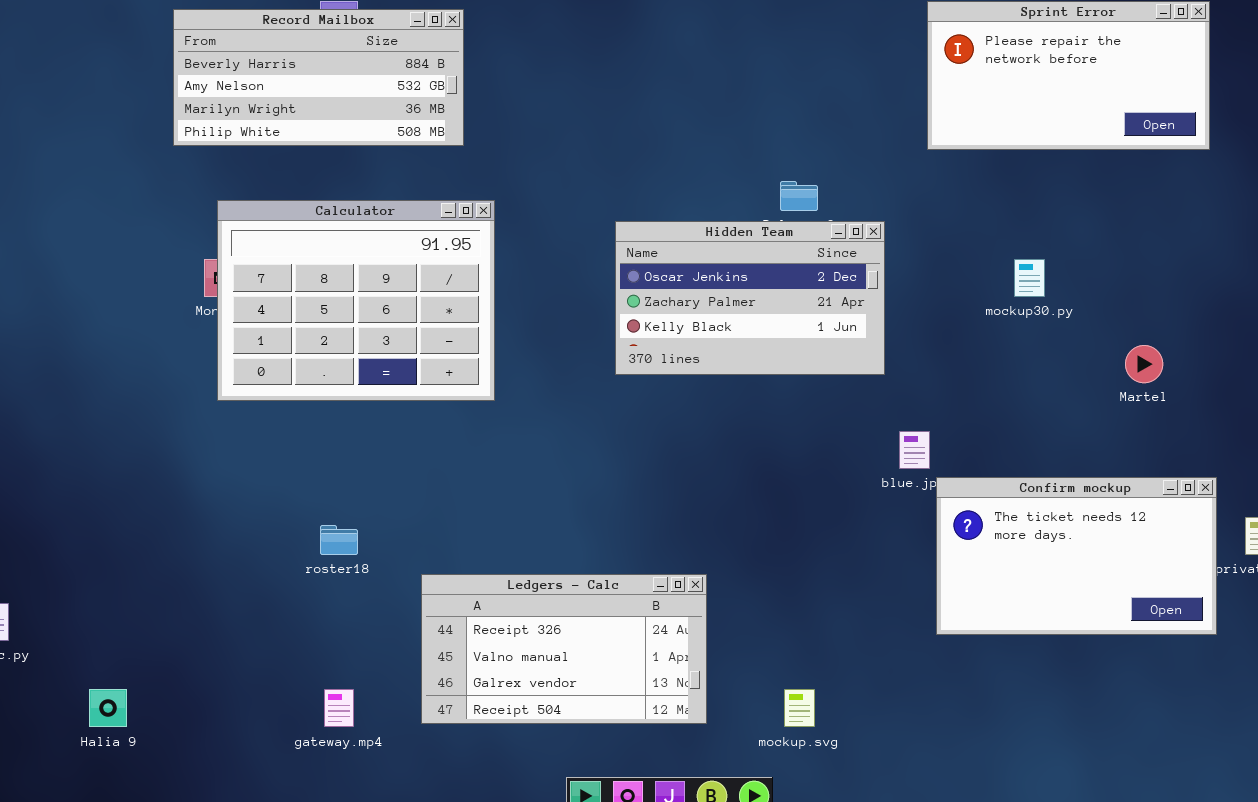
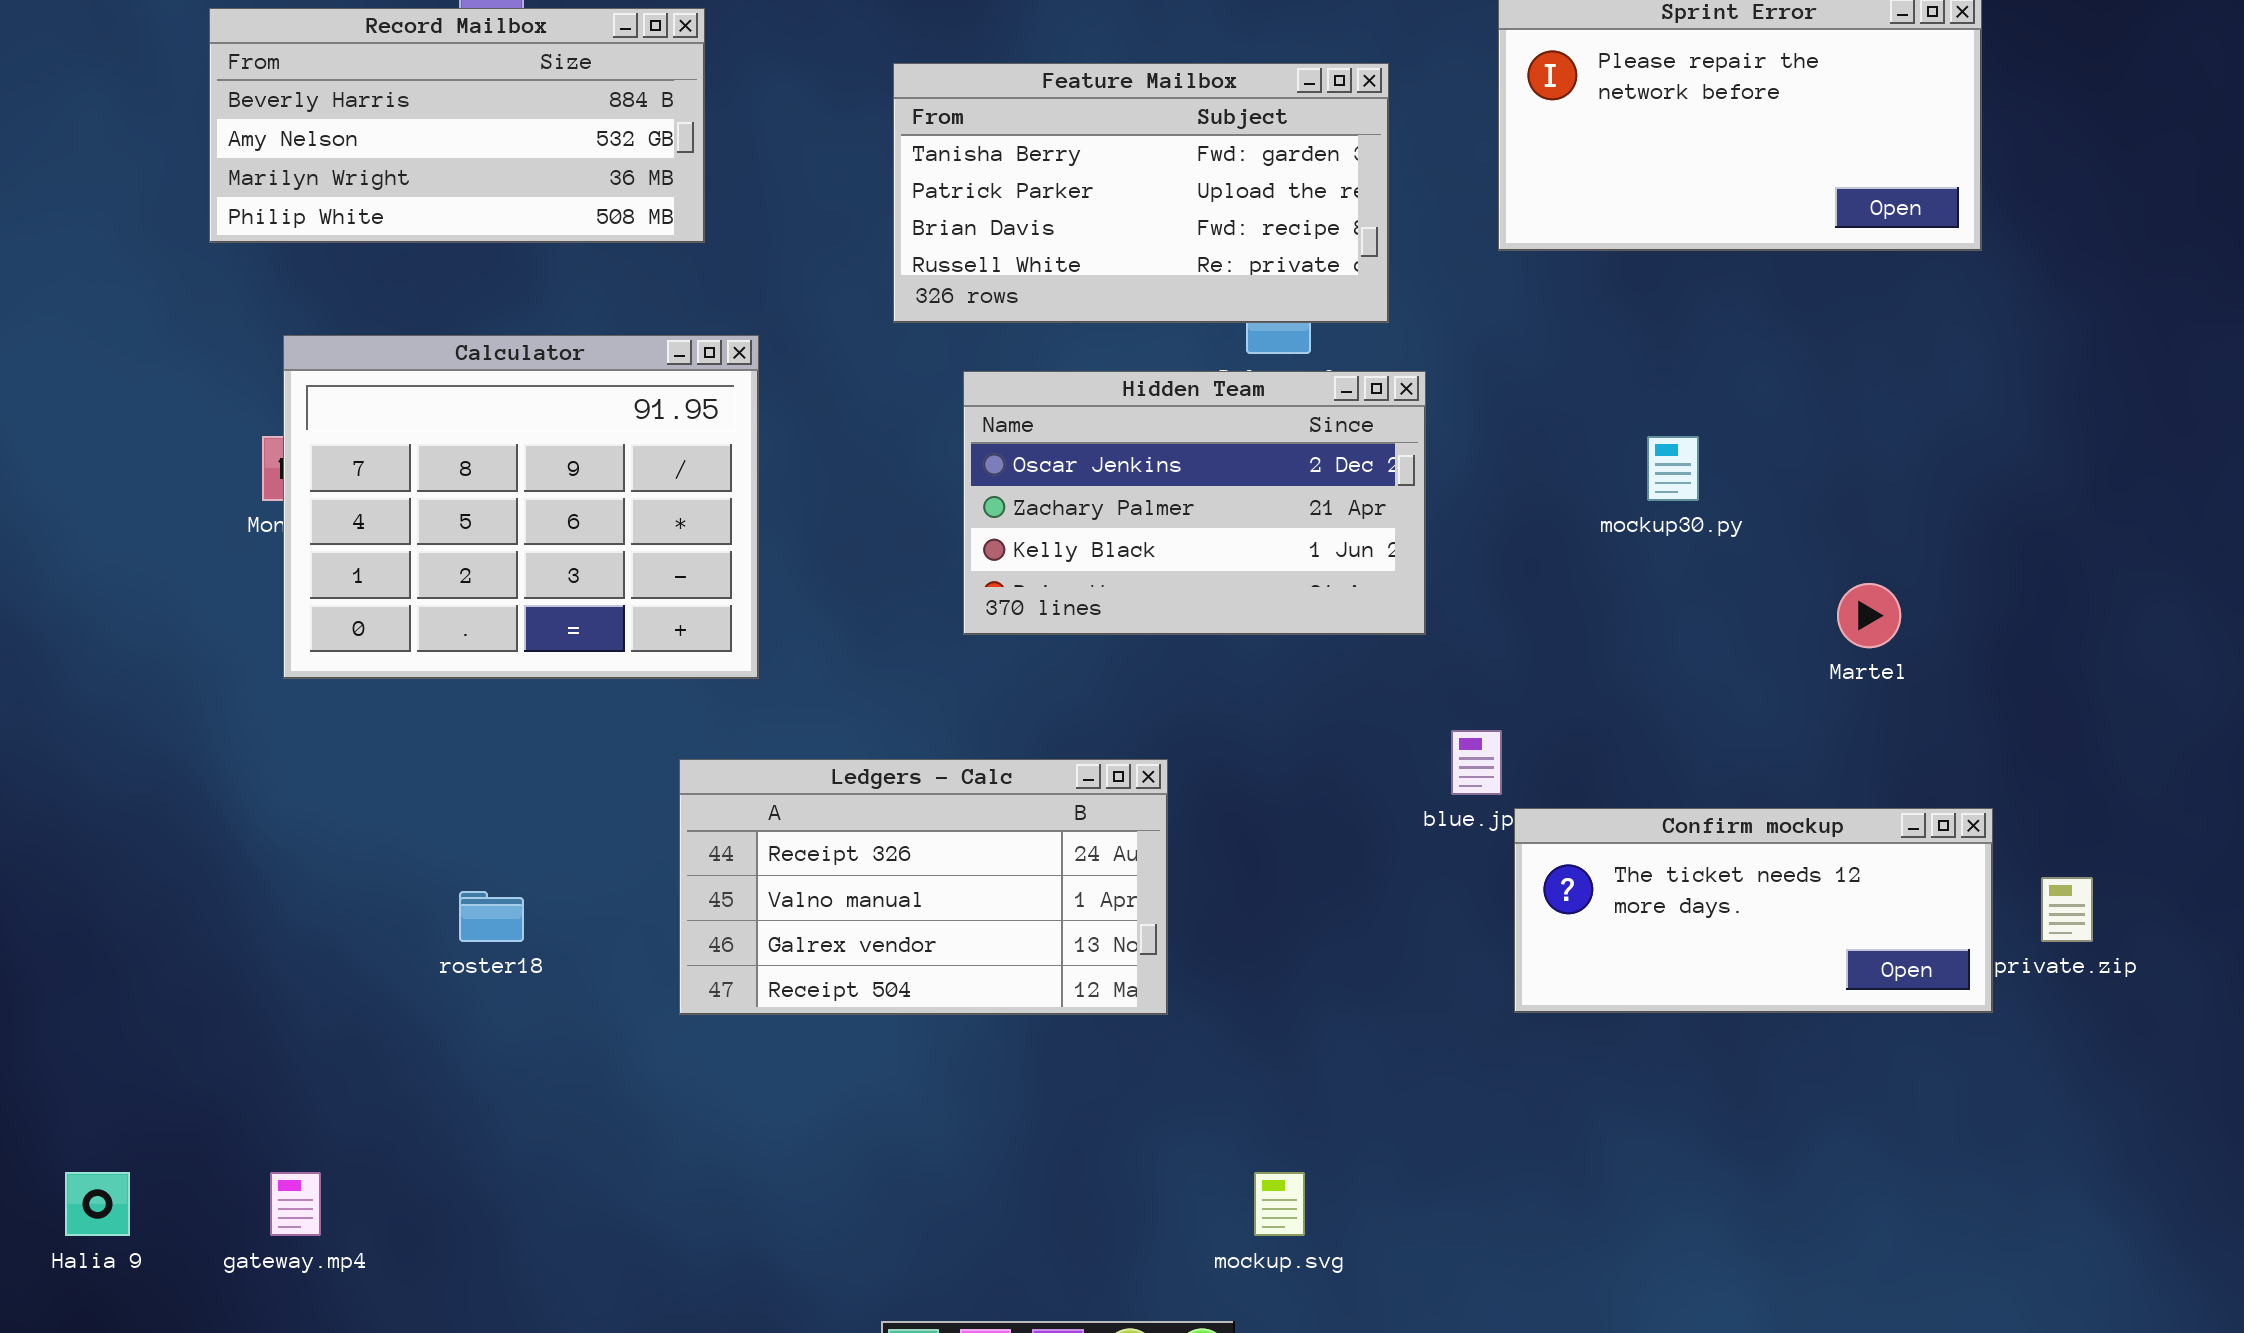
Feature Mailbox: none -> [893,63,1389,323], opened
Confirm mockup: [936,477,1217,635] -> [1514,808,1993,1013], resized
Ledgers - Calc: [421,574,707,724] -> [679,759,1168,1015], moved
gateway.mp4: [324,689,354,727] -> [270,1172,321,1236], moved

